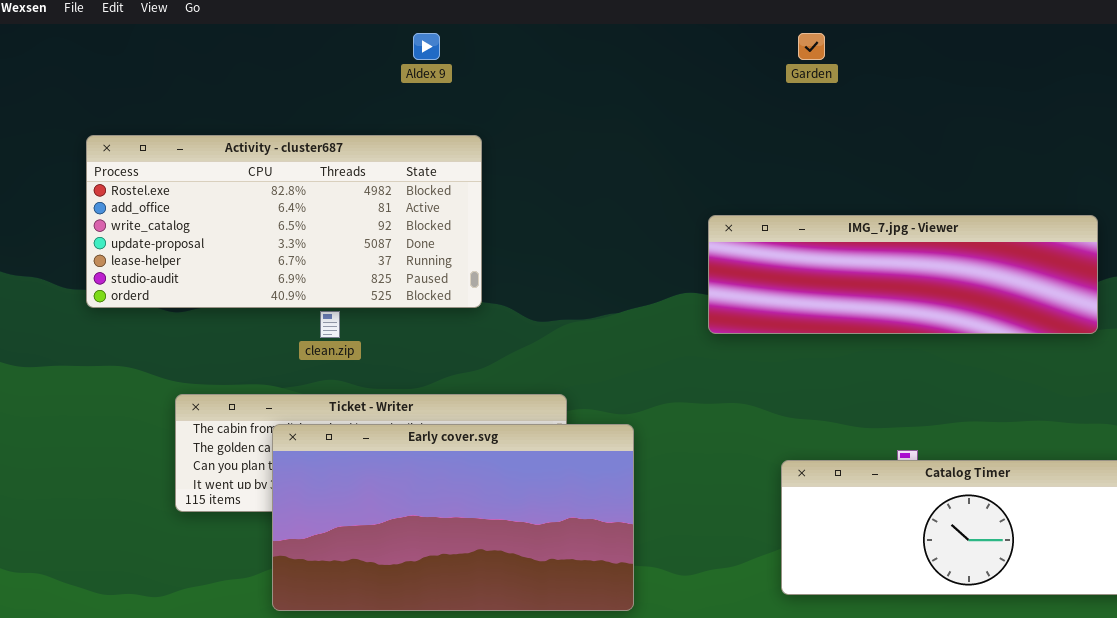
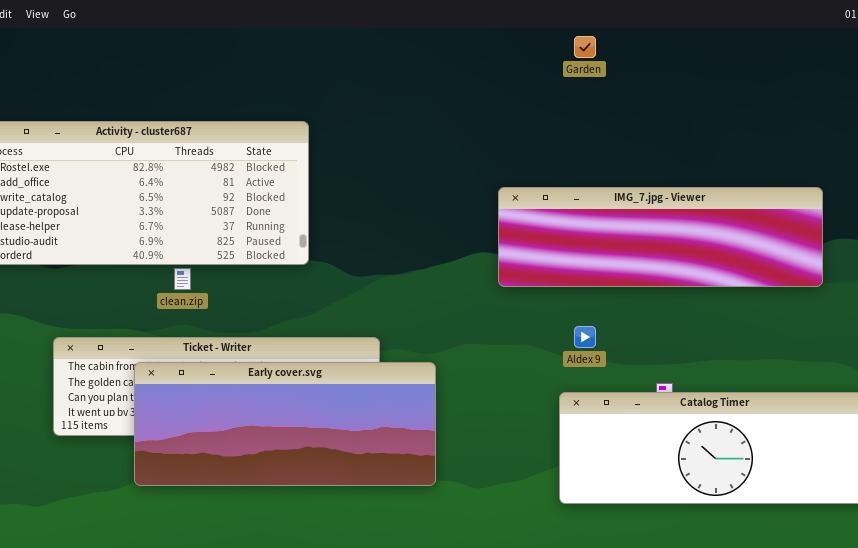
Aldex 9: [413,33,440,60] -> [574,326,596,348], moved
Early cover.svg: [272,424,634,611] -> [134,362,436,486], resized

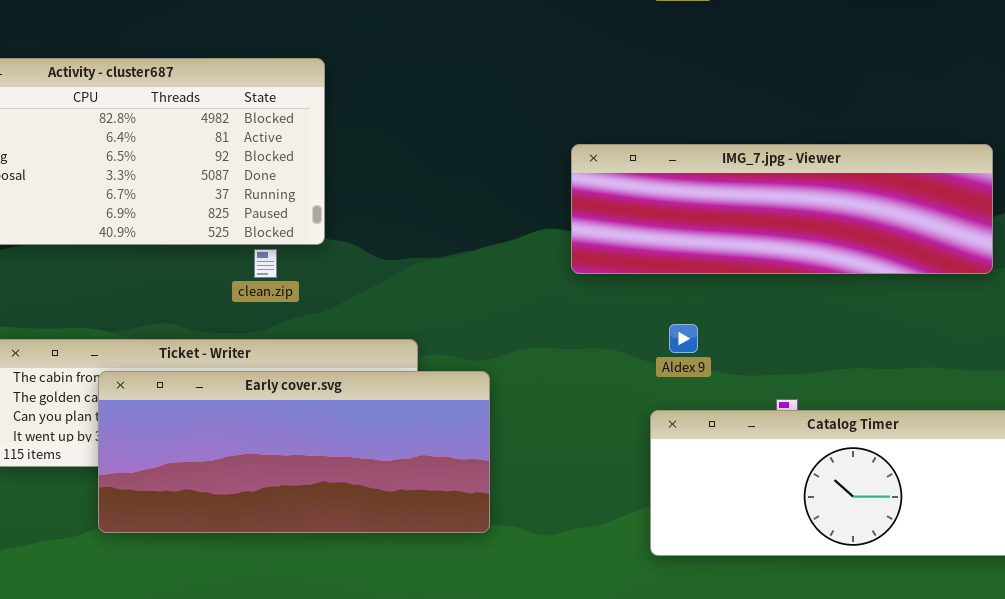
clean.zip: [174,268,191,290] -> [254,249,277,278], moved

